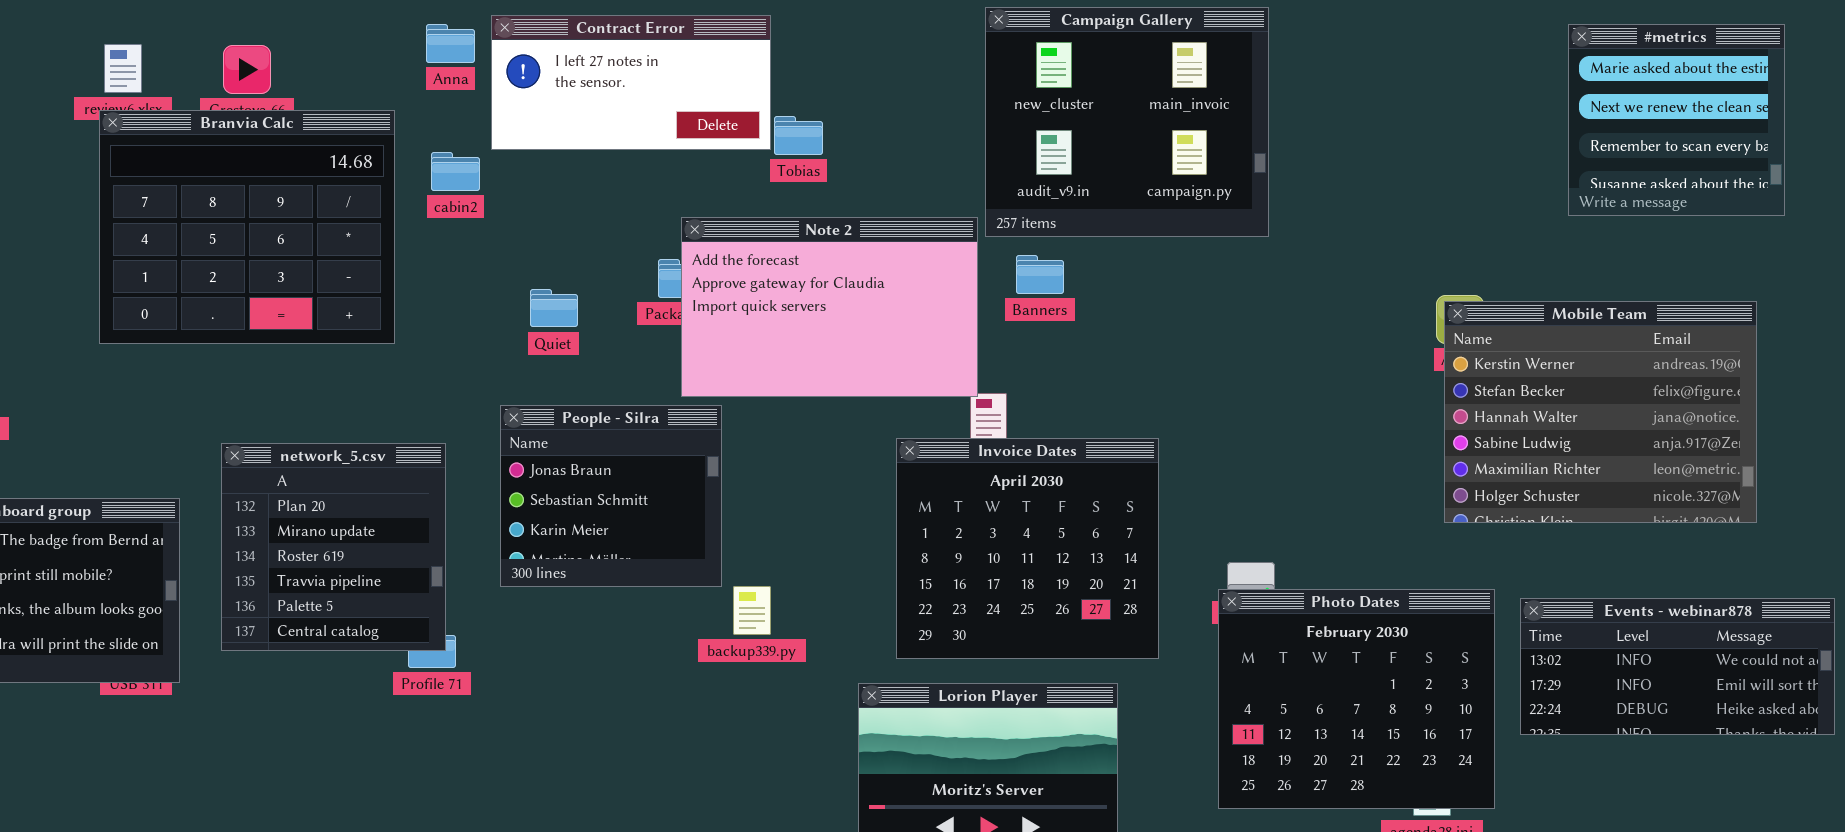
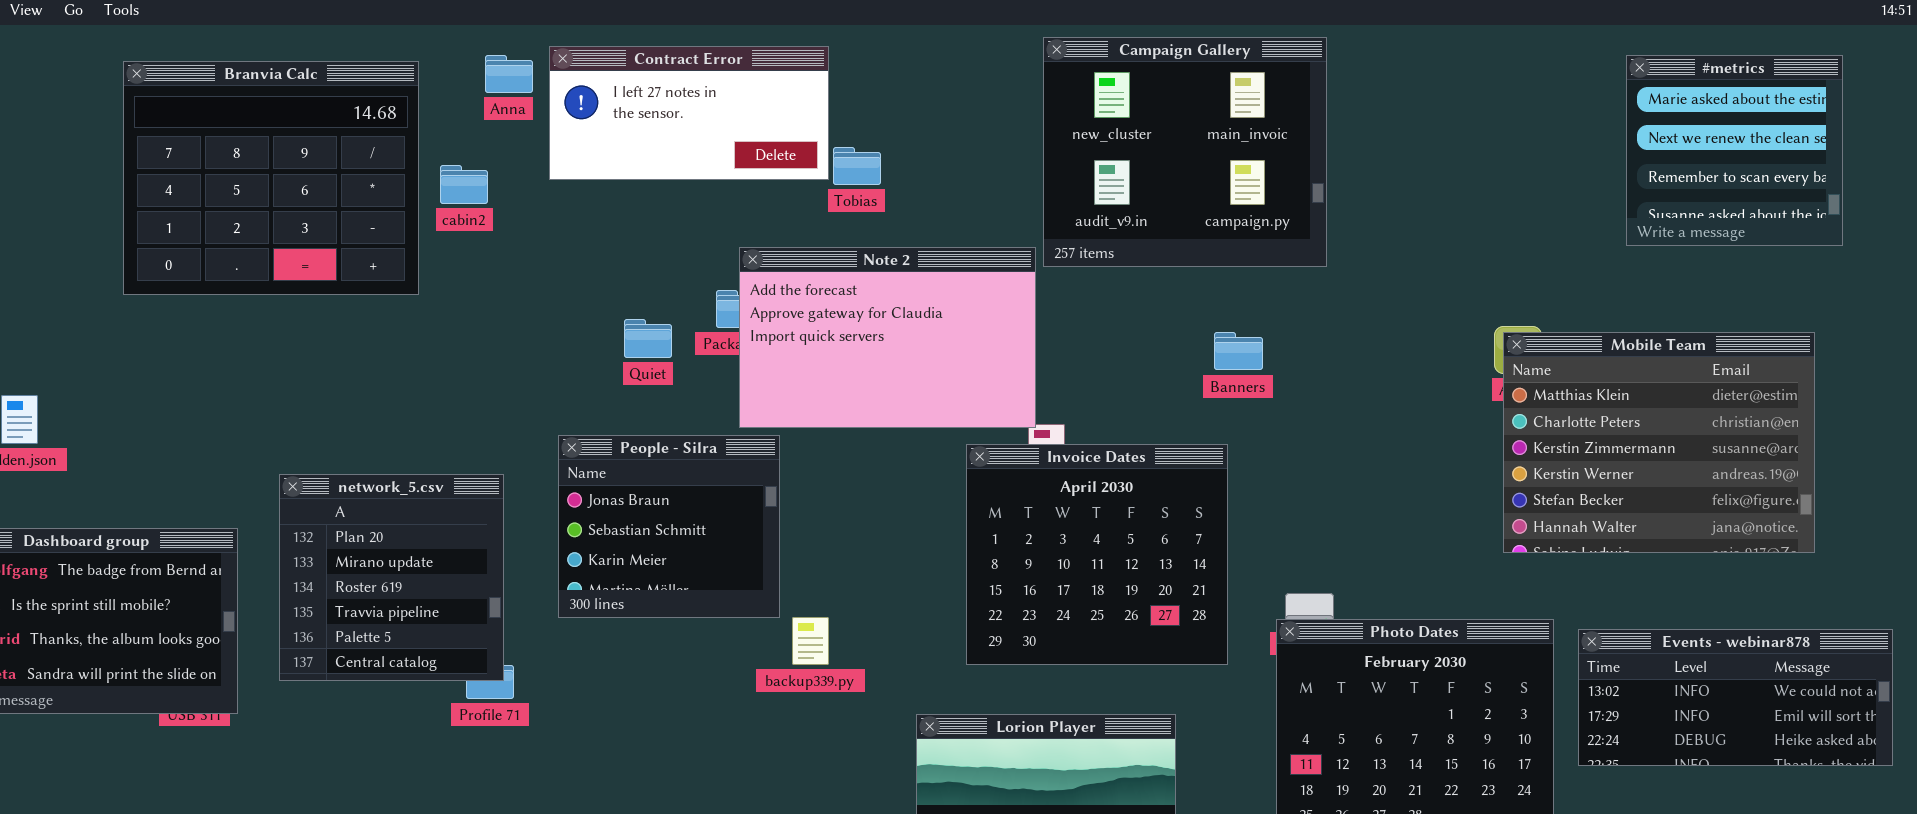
Branvia Calc: [99,110,395,344] -> [123,61,419,295], moved
cabin2: [431,152,480,191] -> [440,165,488,204], moved
Banners: [1016,255,1064,294] -> [1214,332,1263,370], moved
Quiet: [530,289,578,327] -> [624,319,672,358], moved
Mobile Team: [1444,301,1757,523] -> [1503,332,1815,553], scrolled up 3 rows
Invoice Dates: [896,438,1159,659] -> [966,444,1228,665], moved

